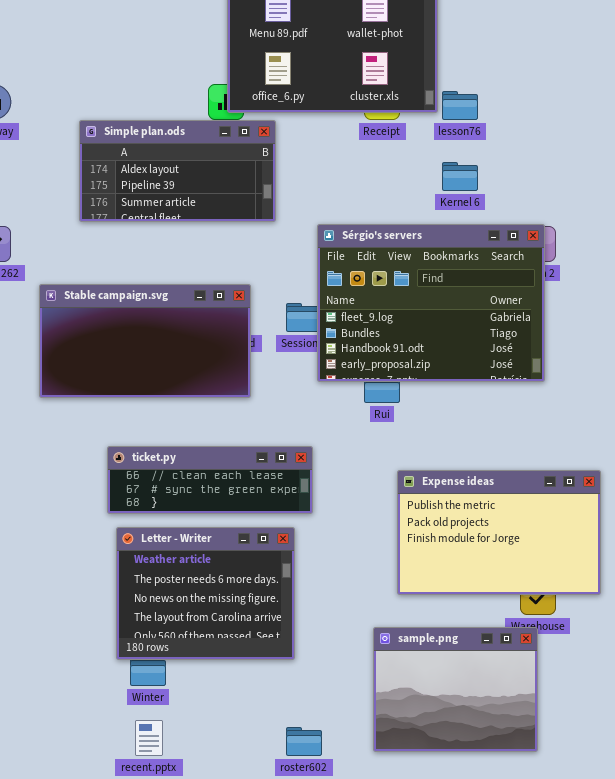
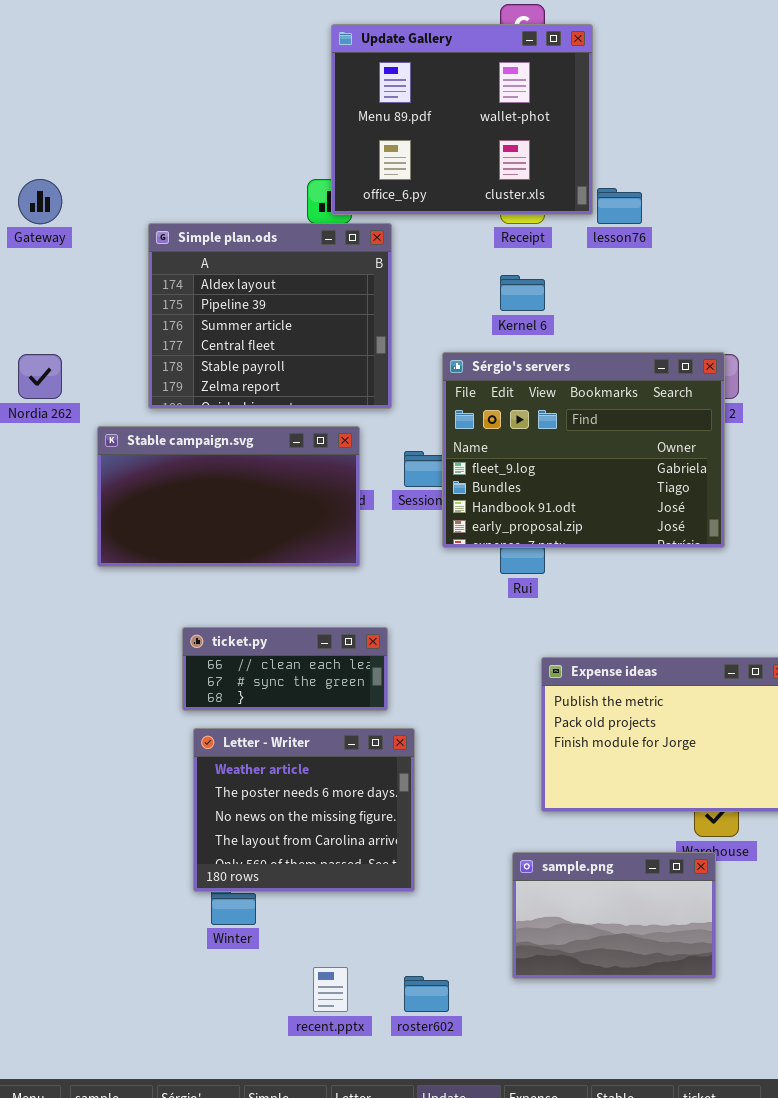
Simple plan.ods: [79,120,276,222] -> [148,223,392,409], resized
Kernel 6: [442,162,478,191] -> [500,275,545,311], moved
ticket.py: [107,446,313,514] -> [182,627,388,711], resized
sample.png: [373,627,538,752] -> [512,852,716,979], resized
recent.pptx: [135,720,163,756] -> [313,967,348,1012], moved

